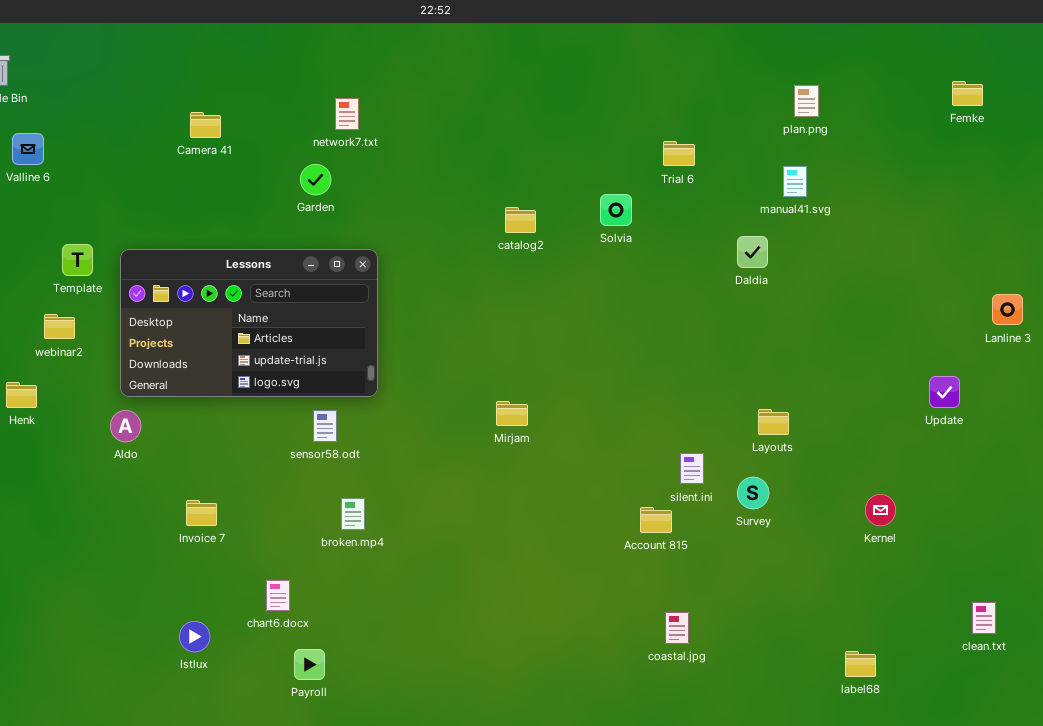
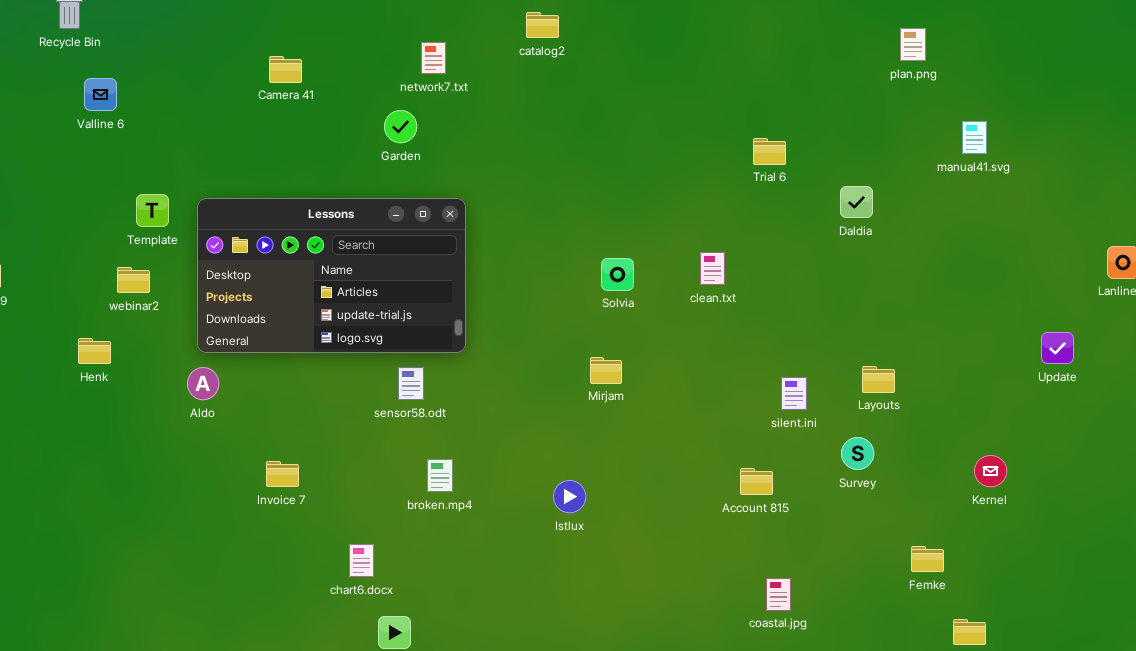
Femke: [952,81,983,106] -> [911,546,944,572], moved
Trial 6: [663,141,695,166] -> [753,138,786,165], moved
manual41.svg: [783,166,807,197] -> [962,121,987,154], moved
Solvia: [600,194,632,226] -> [601,258,634,291], moved
catalog2: [505,207,536,233] -> [526,12,559,38], moved
silent.ini: [680,453,704,484] -> [781,377,807,410], moved
clean.txt: [972,602,996,634] -> [700,252,725,285], moved
Istlux: [179,621,210,652] -> [553,480,586,513], moved

